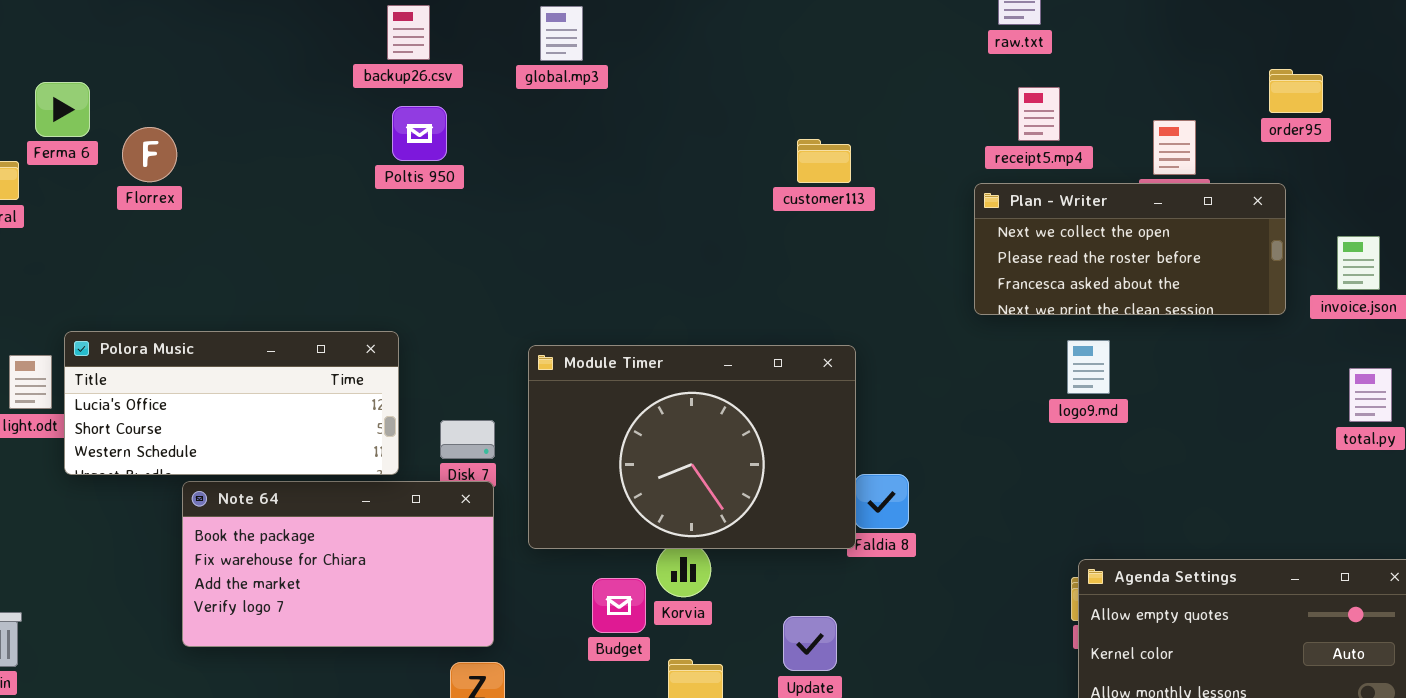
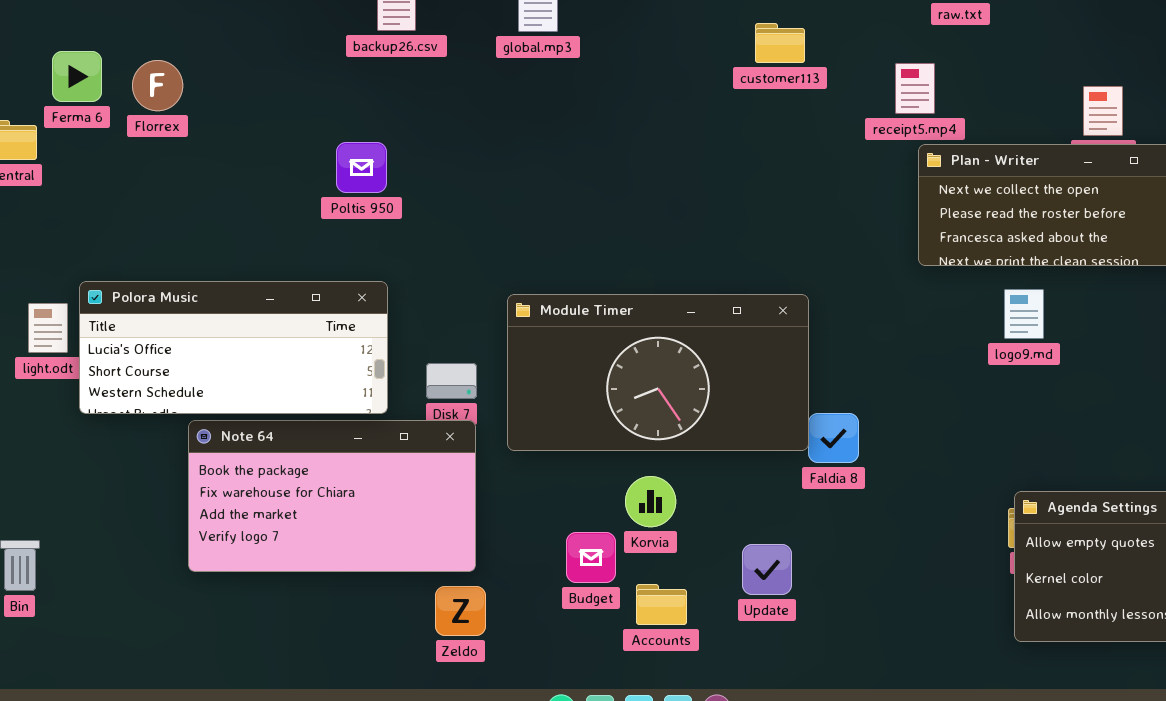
receipt5.mp4: [1018,87,1060,141] -> [895,63,935,114], moved
Poltis 950: [392,106,447,161] -> [336,142,387,193], moved
Florrex: [122,127,177,182] -> [132,60,183,111], moved
customer113: [797,139,851,183] -> [755,23,805,63], moved
Module Timer: [528,345,856,549] -> [507,294,809,451], resized
Budget: [592,578,646,633] -> [566,532,616,583], moved

